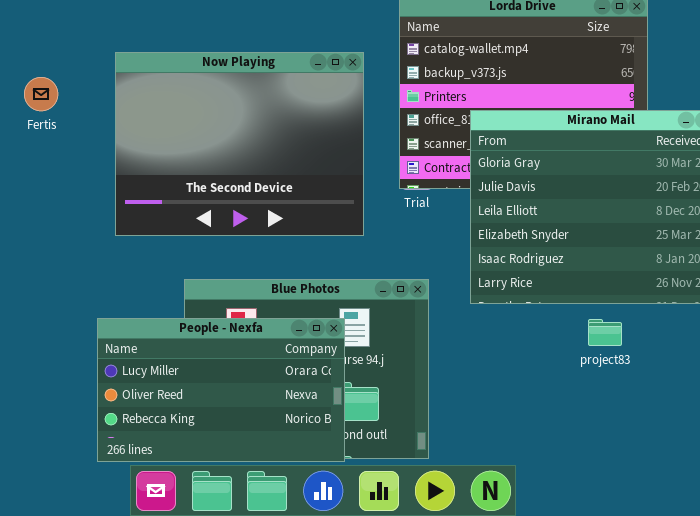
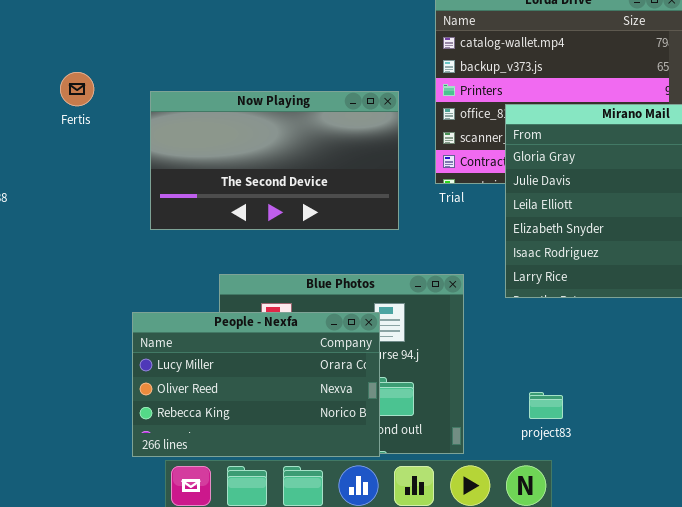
Now Playing: [115,52,364,236] -> [150,91,399,230], resized
project83: [588,319,622,346] -> [529,392,563,419], moved

